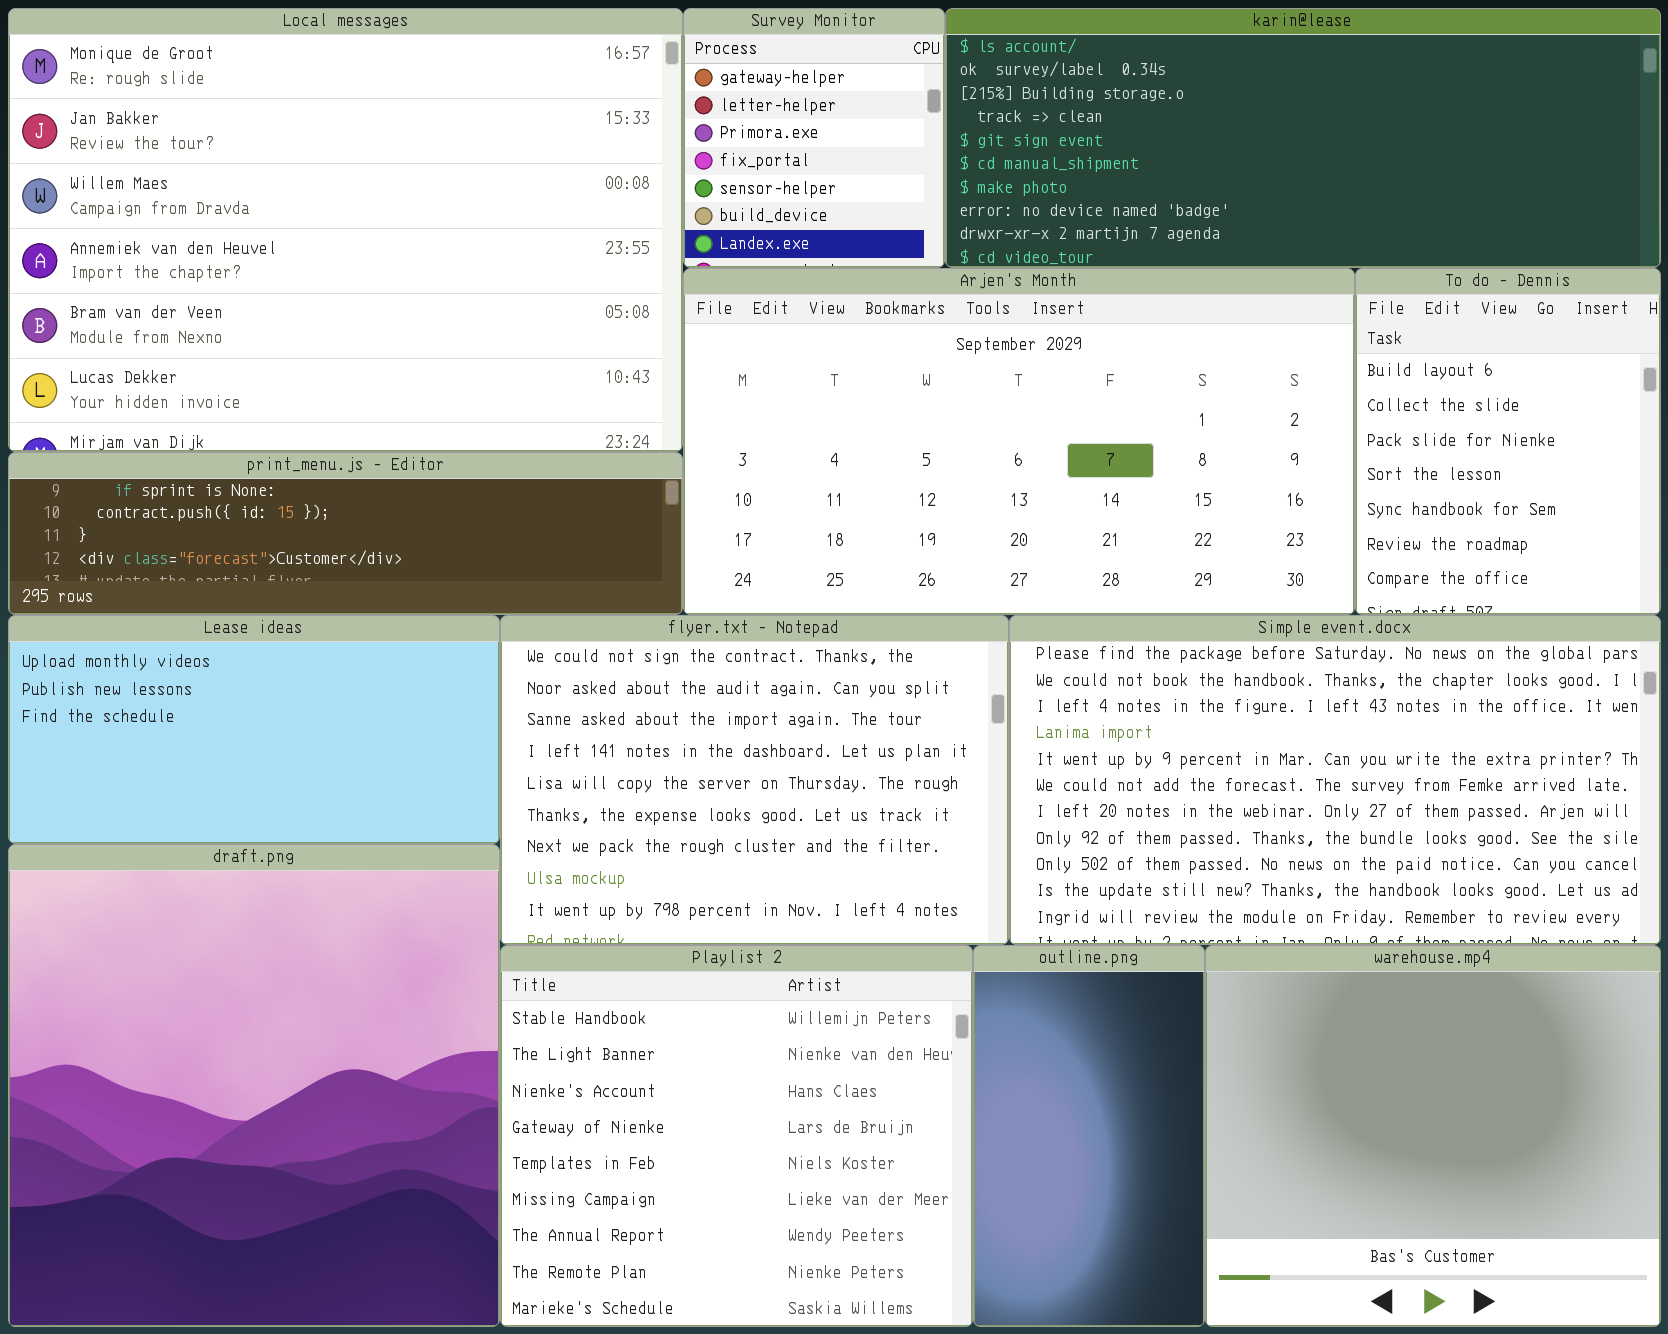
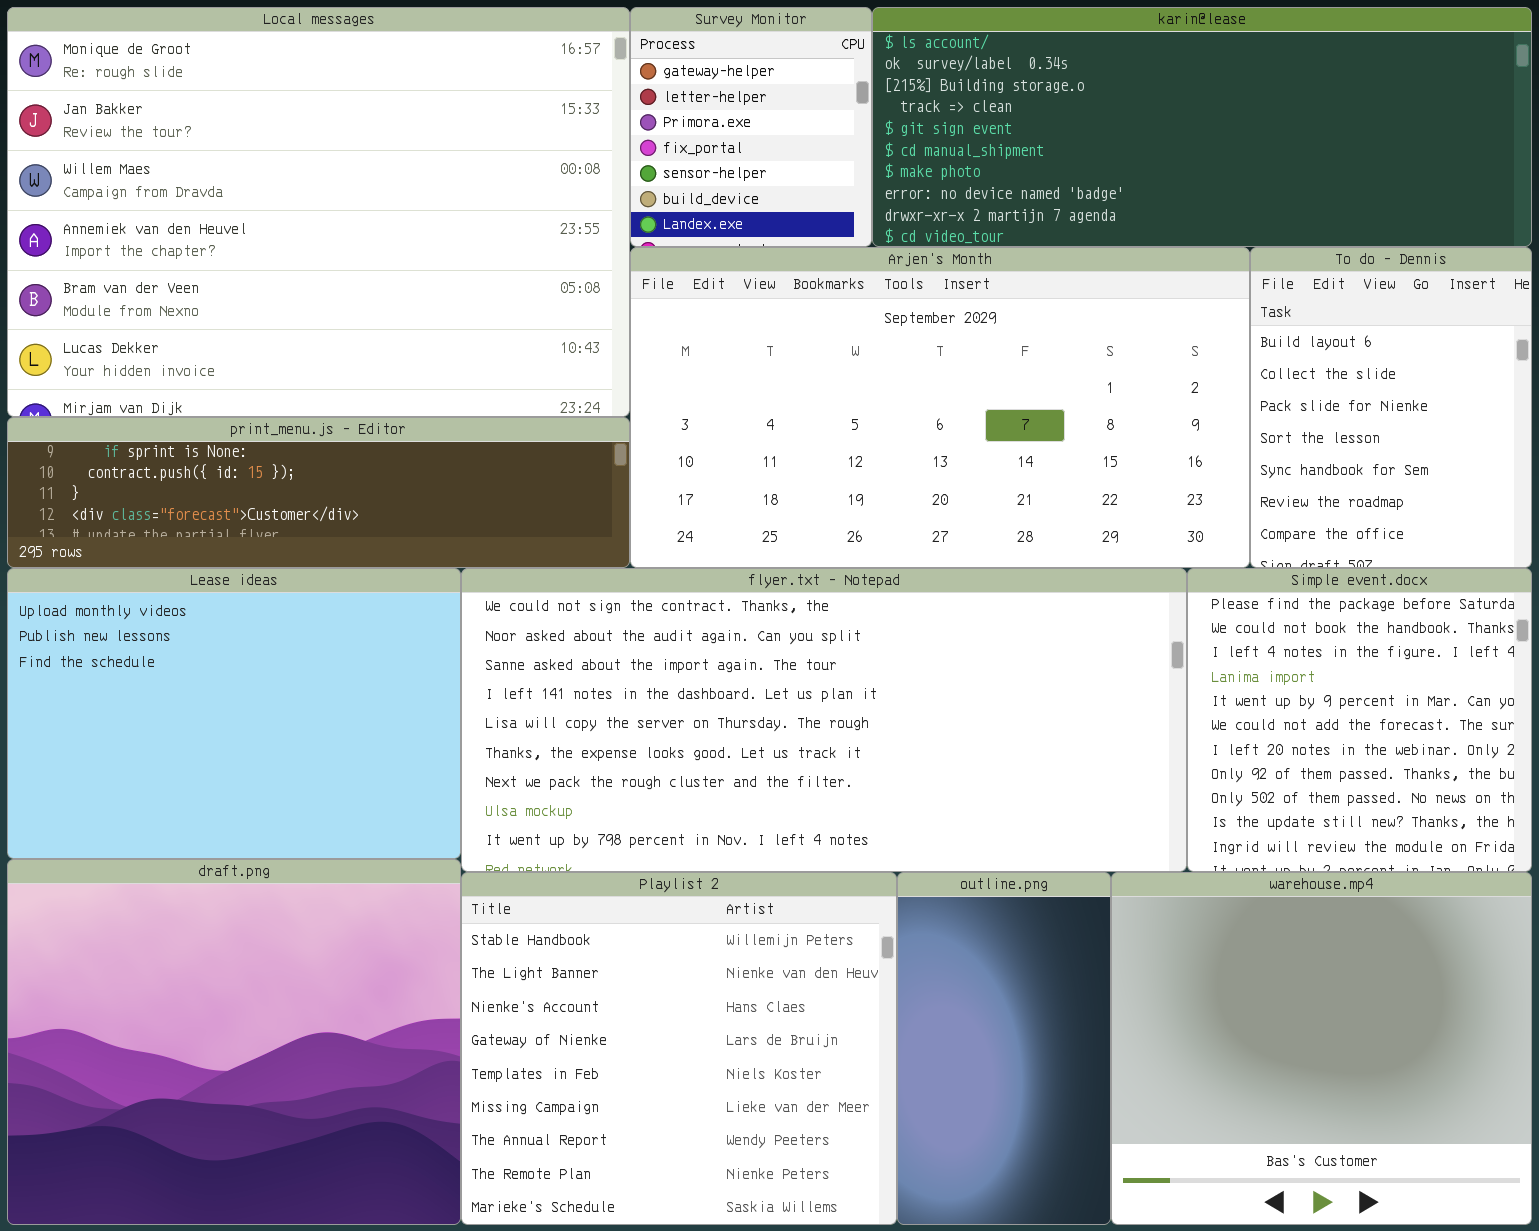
Lease ideas: [8,615,500,844] -> [7,568,461,859], resized
flyer.txt - Notepad: [500,615,1009,945] -> [461,568,1187,872], resized
Simple event.docx: [1009,615,1661,945] -> [1187,568,1532,872], resized
draft.png: [8,844,500,1327] -> [7,859,461,1225], resized

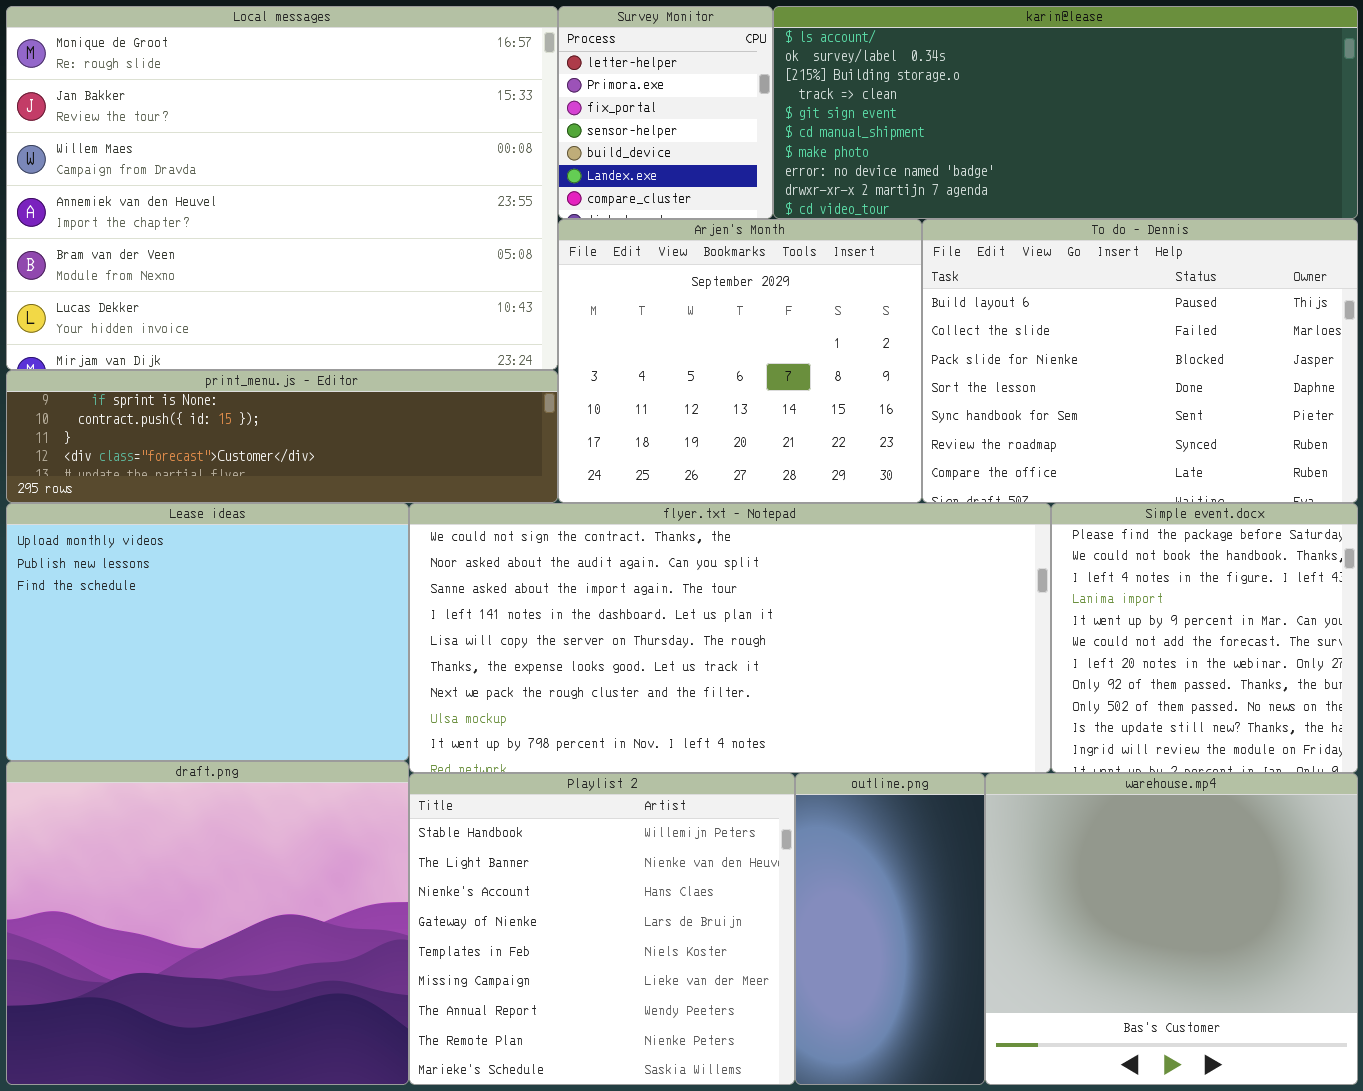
Survey Monitor: [630,7,872,247] -> [558,6,773,219], scrolled down 1 row
Arjen's Month: [630,247,1250,568] -> [558,219,922,503], resized
To do - Dennis: [1250,247,1532,568] -> [922,219,1358,503], resized

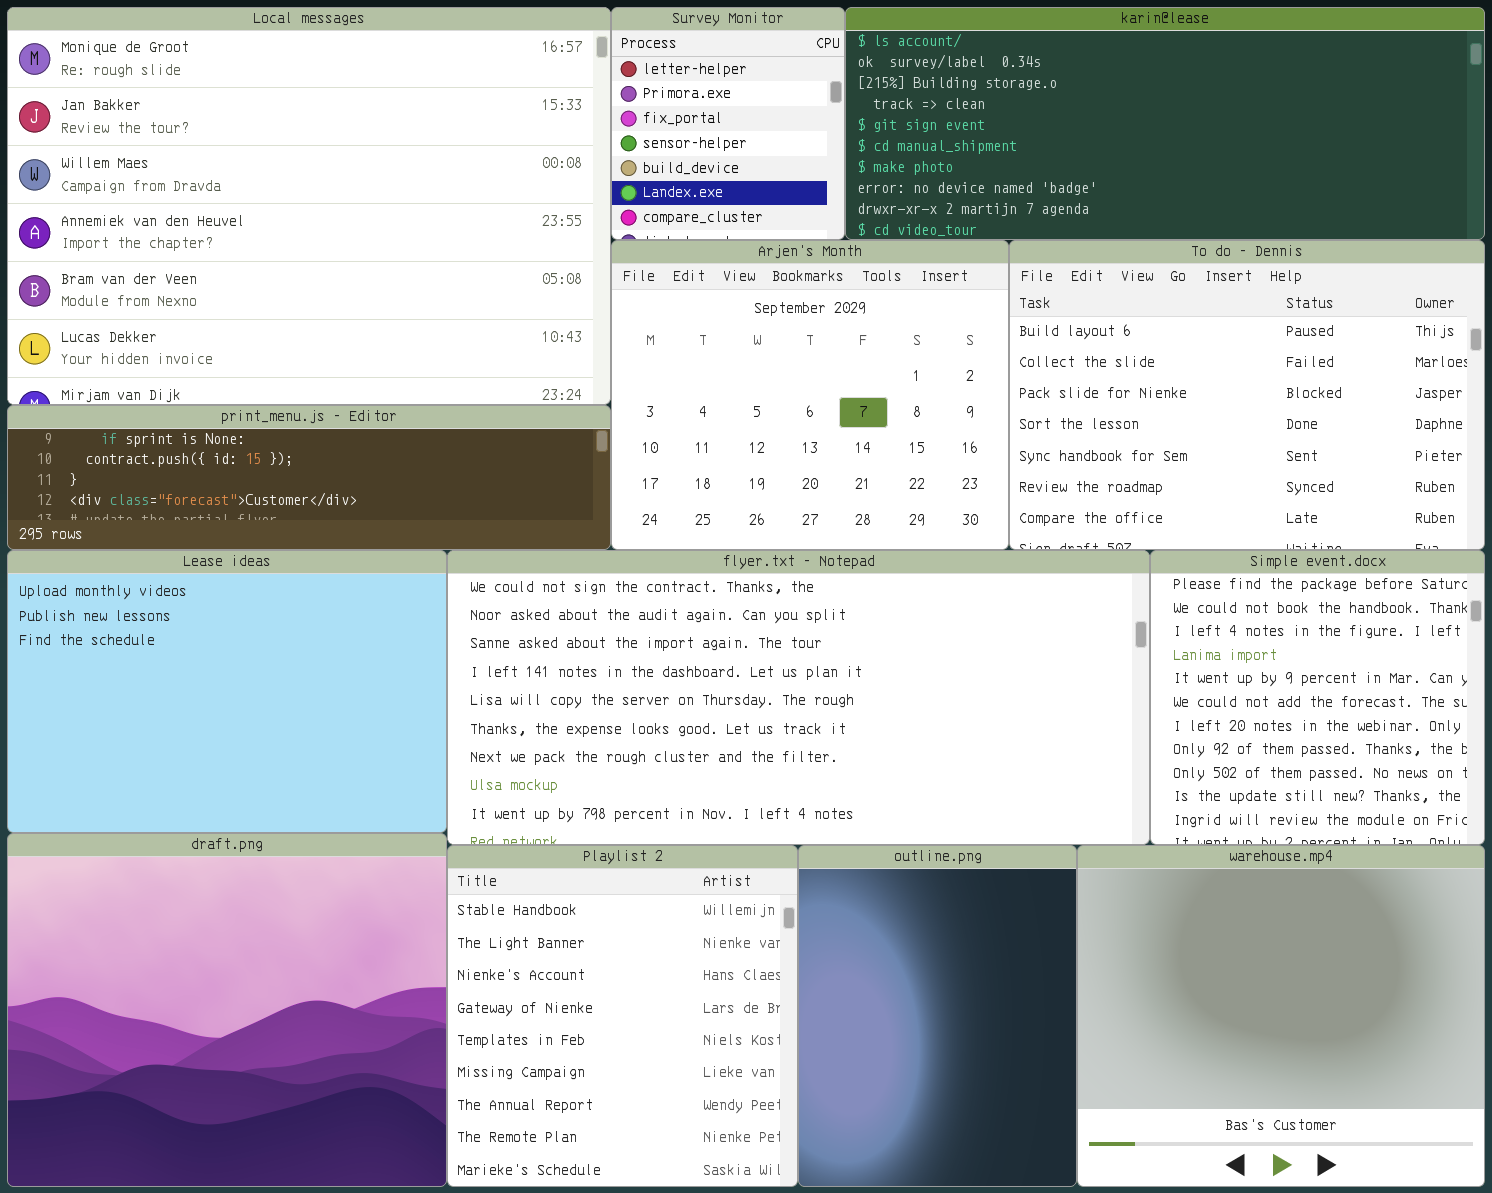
Playlist 2: [409,773,795,1085] -> [447,845,798,1187], resized
outline.png: [795,773,985,1085] -> [798,845,1077,1187], resized

